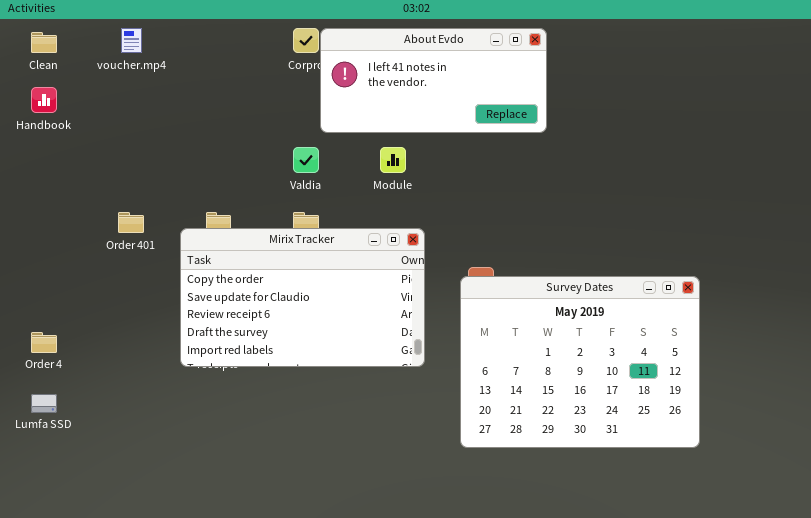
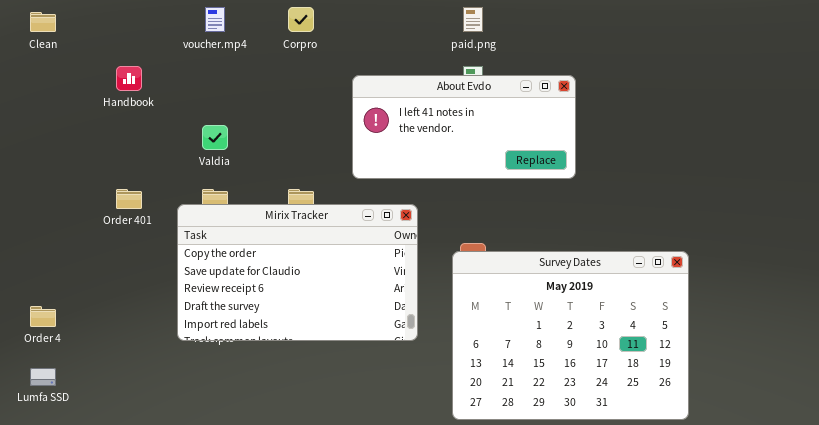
voucher.mp4: [121,28,142,53] -> [205,7,225,32], moved
About Evdo: [320,28,547,133] -> [352,75,576,179], moved
Handbook: [31,87,57,113] -> [116,66,142,91], moved
Valdia: [293,147,319,173] -> [202,125,228,150], moved

